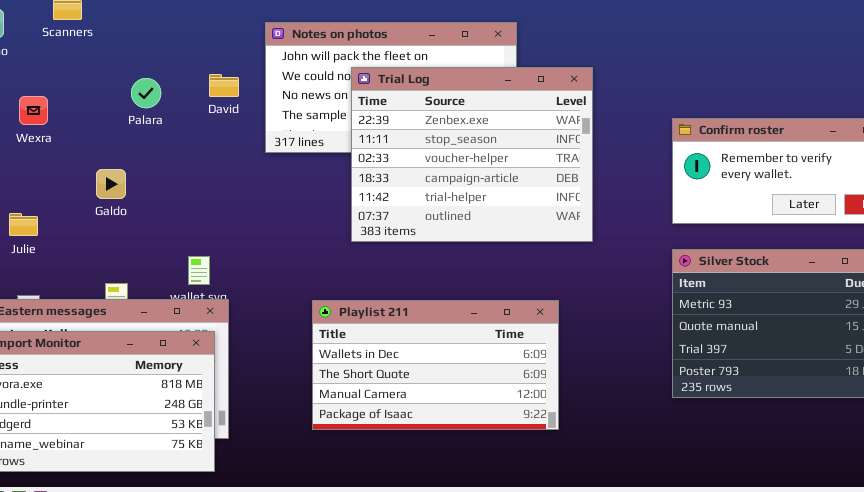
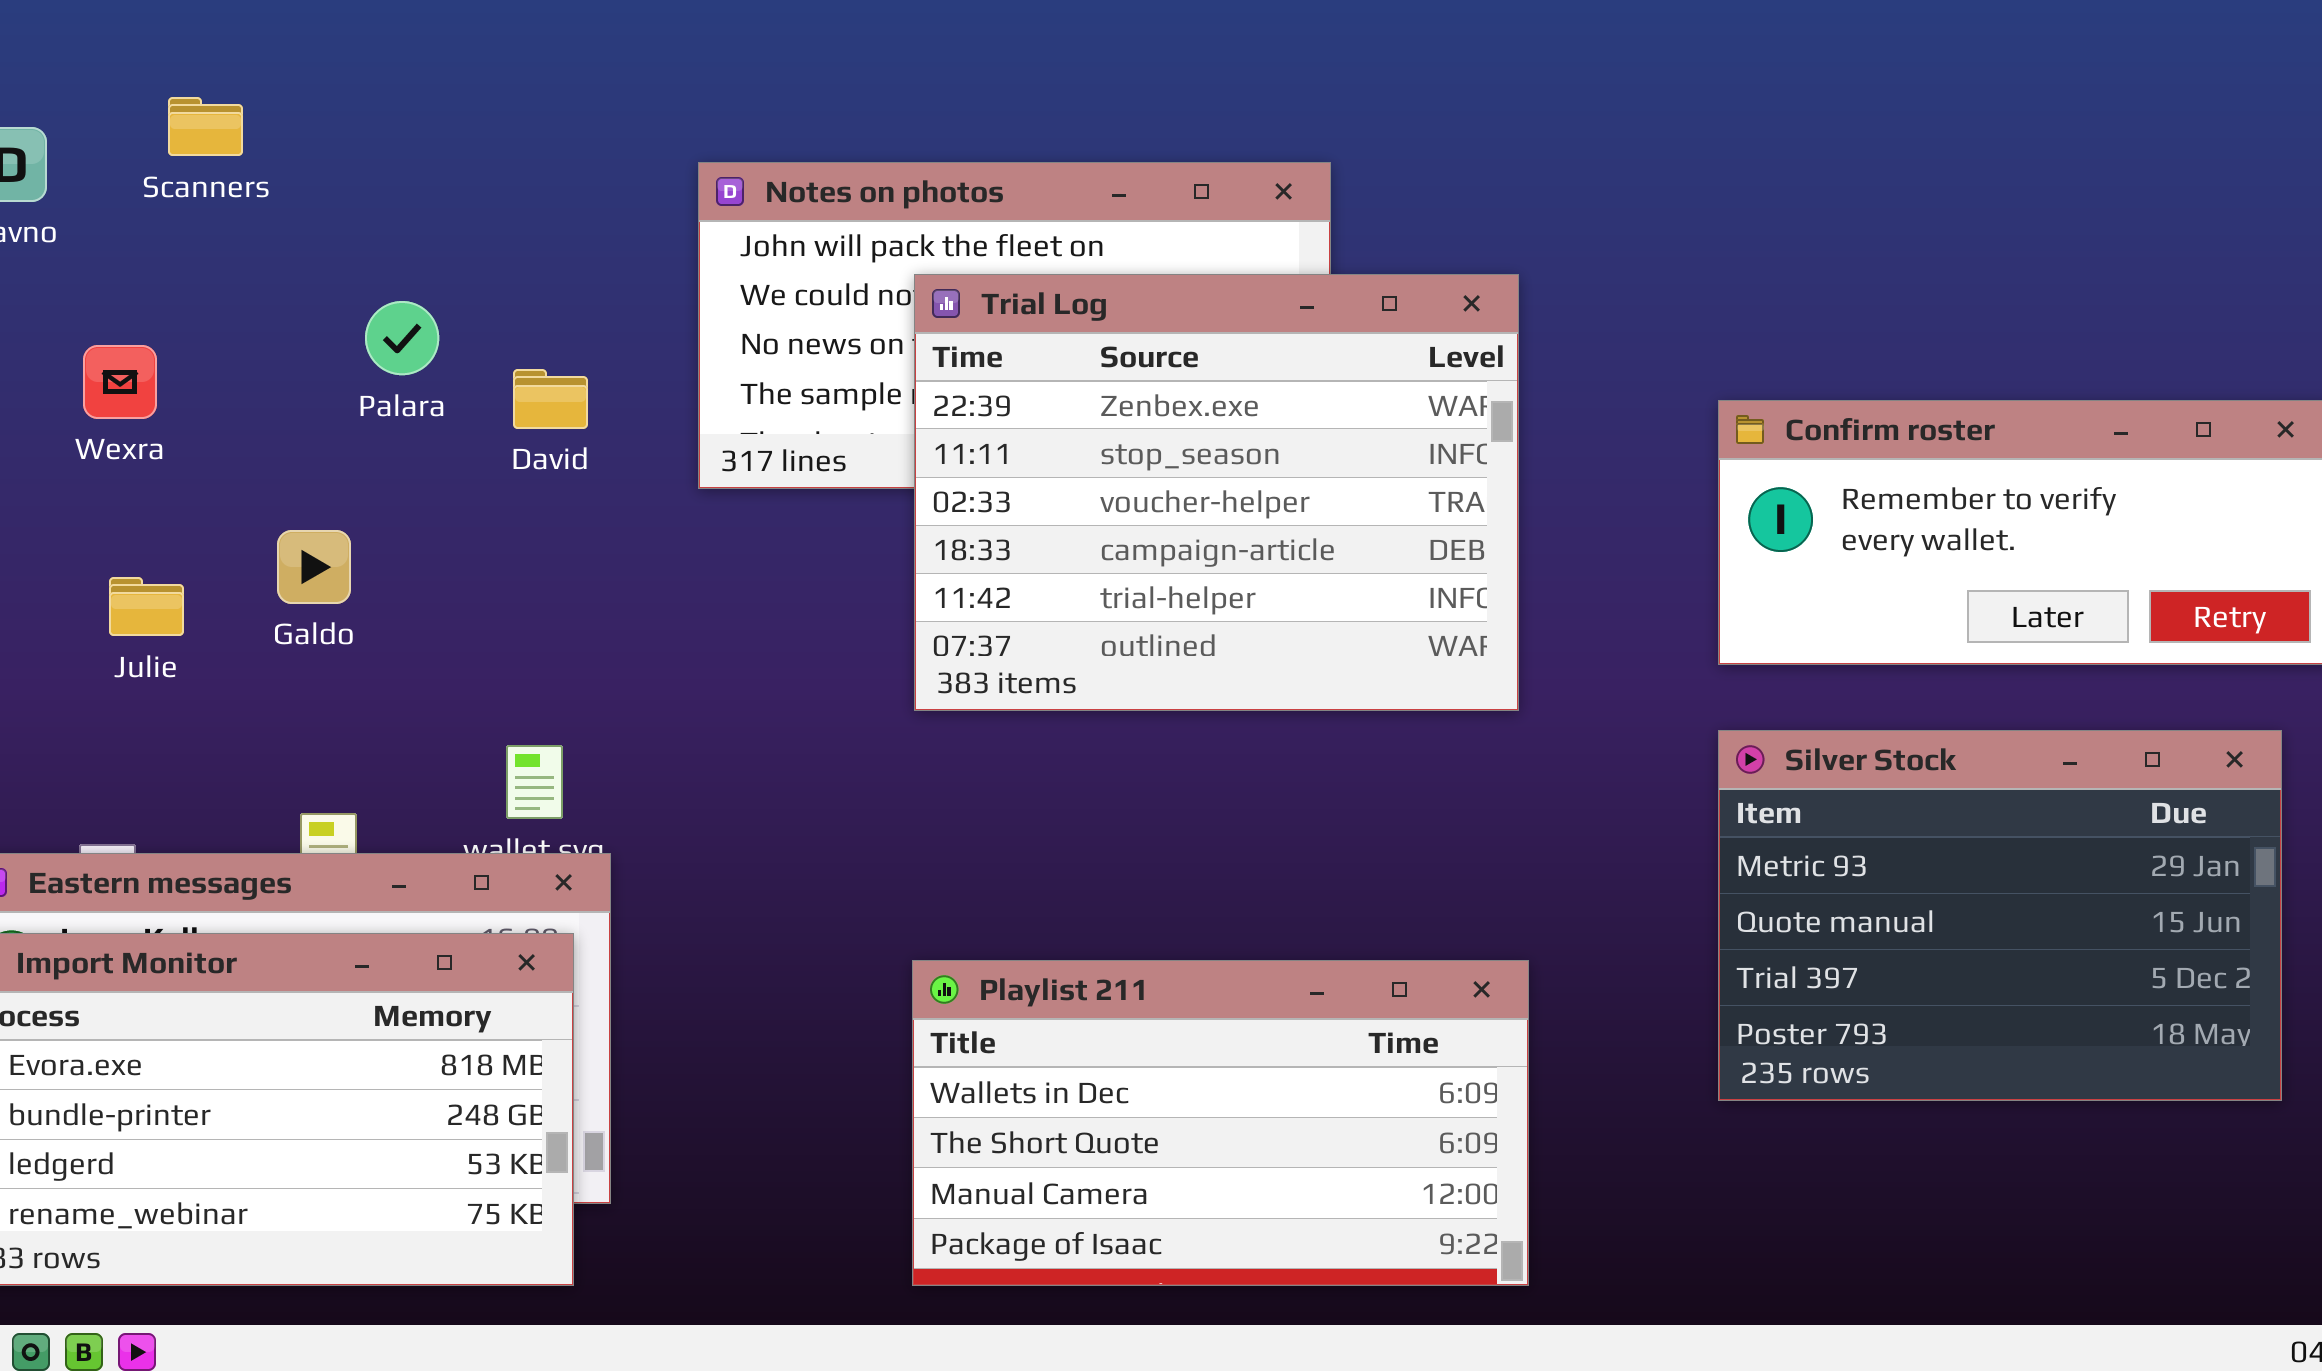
David: [209,74,239,97] -> [513,369,588,429], moved
Julie: [9,213,38,236] -> [109,577,184,636], moved
Playlist 211: [312,300,559,430] -> [912,960,1529,1286], moved

